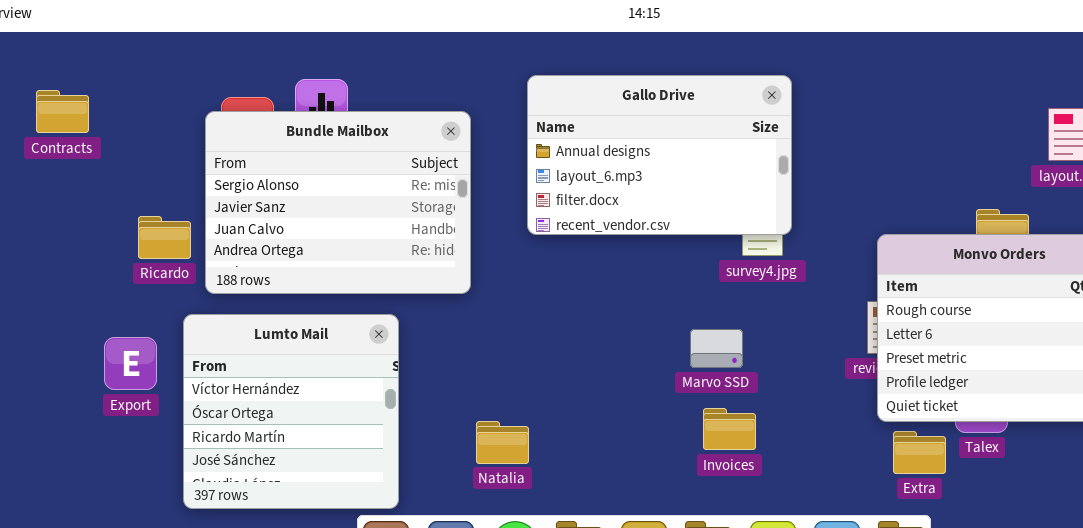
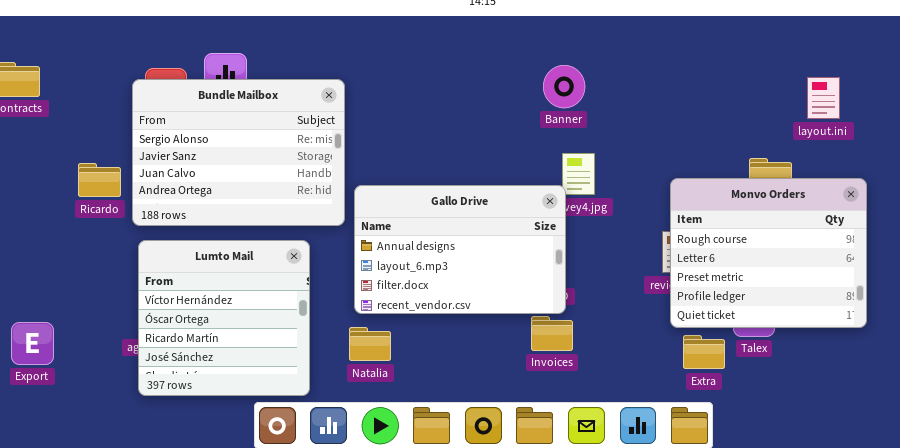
Gallo Drive: [527,75,792,235] -> [354,185,566,314], moved
Lumto Mail: [183,314,399,509] -> [138,240,310,396], moved
Export: [104,337,157,390] -> [11,322,54,365], moved

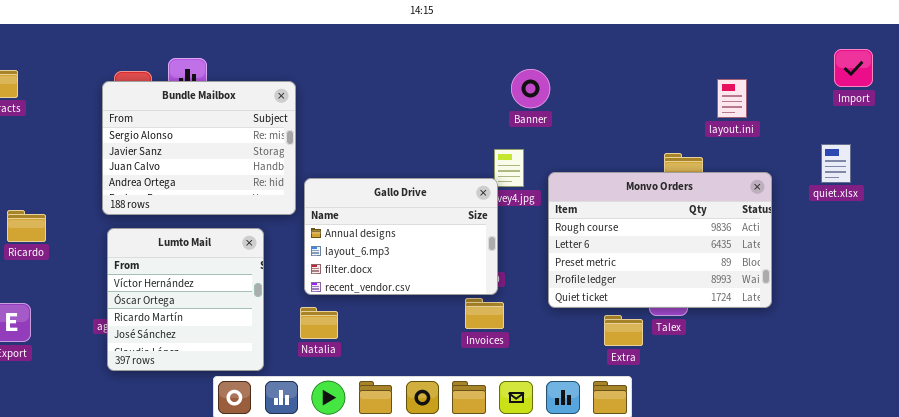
Banner: [543,65,585,108] -> [511,69,550,108], moved
Ricardo: [78,163,121,197] -> [7,210,46,242], moved
Monvo Orders: [670,178,867,328] -> [548,172,772,308], resized

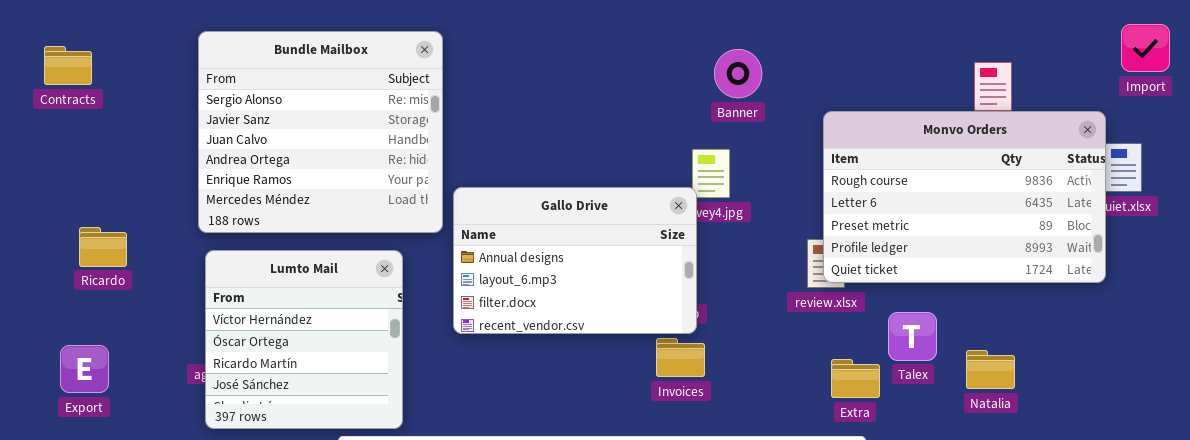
Bundle Mailbox: [102,81,296,215] -> [198,31,443,233], resized
Monvo Orders: [548,172,772,308] -> [823,111,1106,283], moved
Natalia: [300,307,338,339] -> [966,350,1015,389], moved

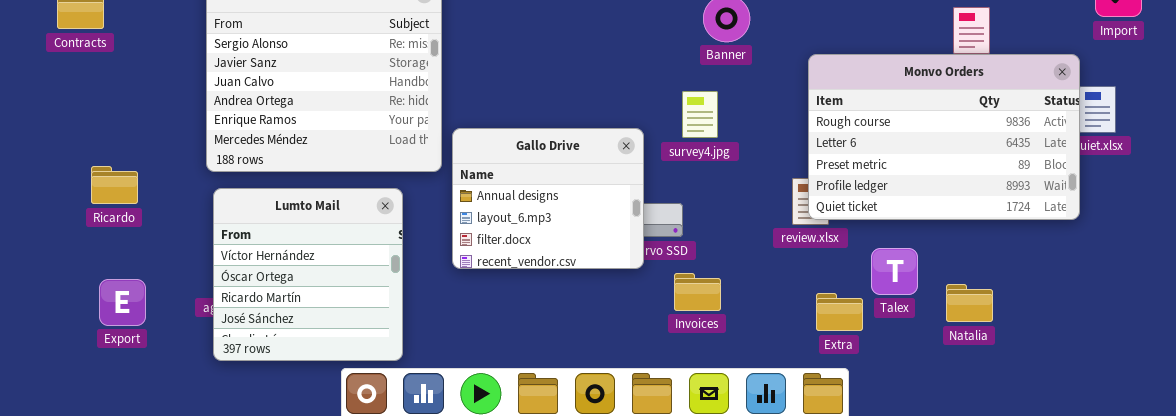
Gallo Drive: [453,187,697,334] -> [452,128,644,269], resized
Invoices: [656,338,705,377] -> [674,273,721,311], moved
Export: [60,345,109,393] -> [99,279,146,326], moved

